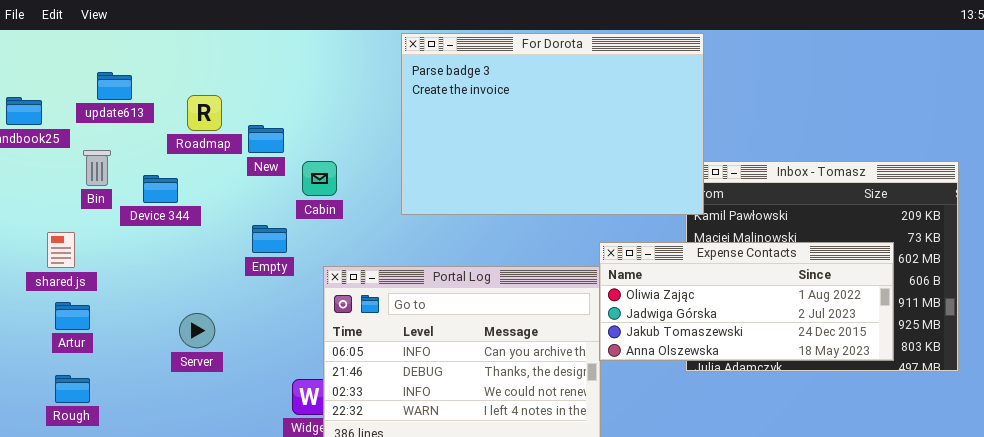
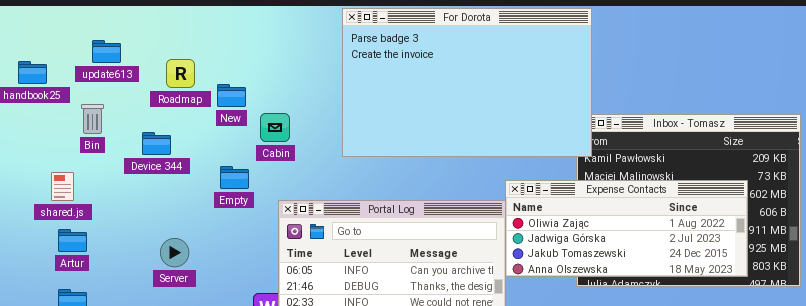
Device 344: [143,175,178,203] -> [142,132,171,155], moved

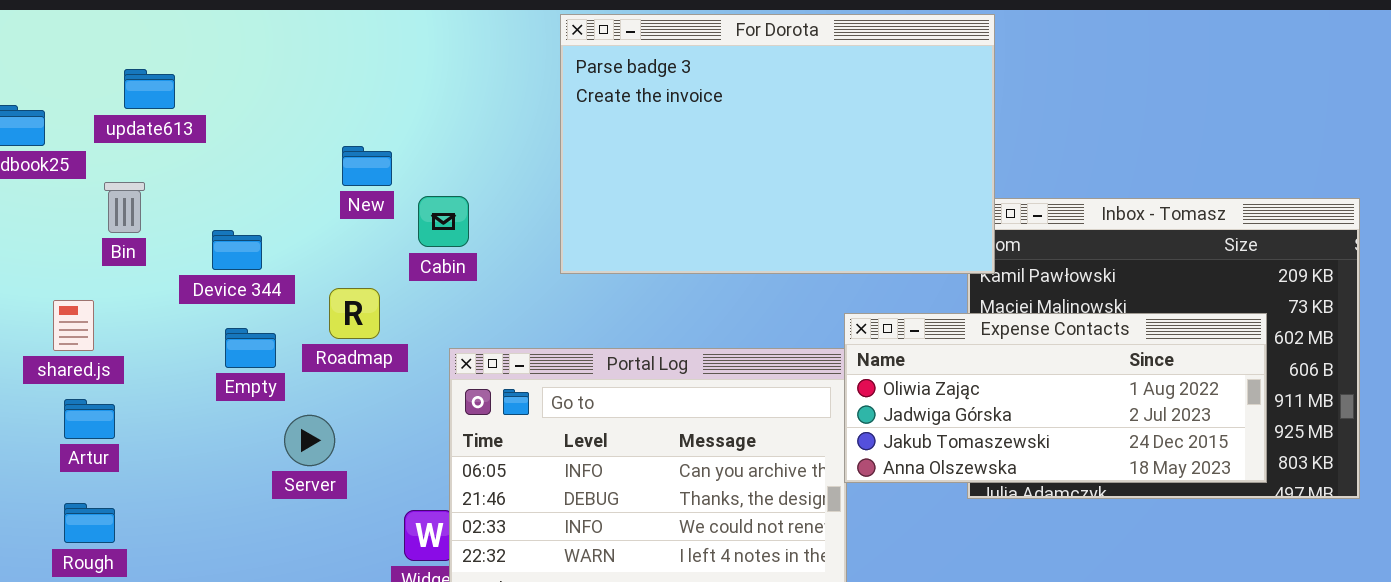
Roadmap: [166,59,195,88] -> [329,288,380,339], moved
Empty: [220,166,249,189] -> [225,328,276,368], moved
Server: [160,238,189,267] -> [284,415,335,466], moved

